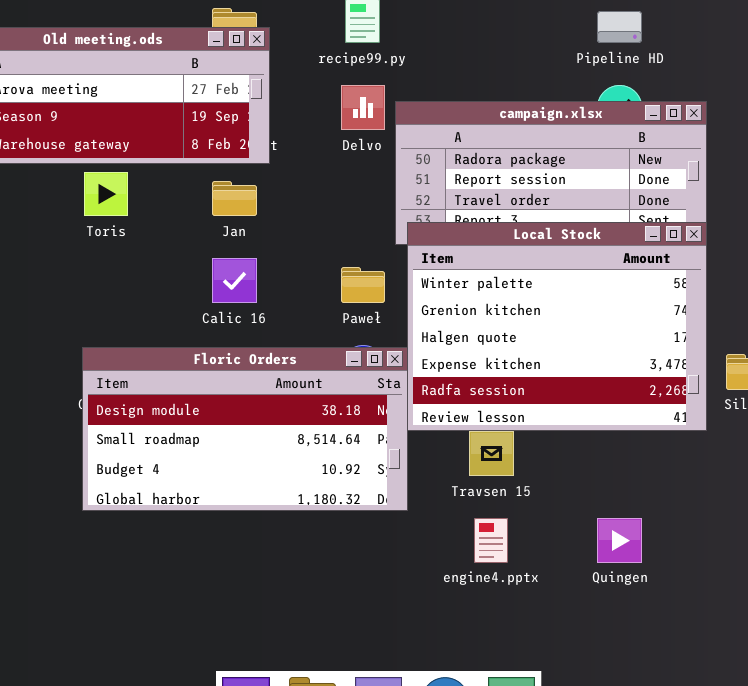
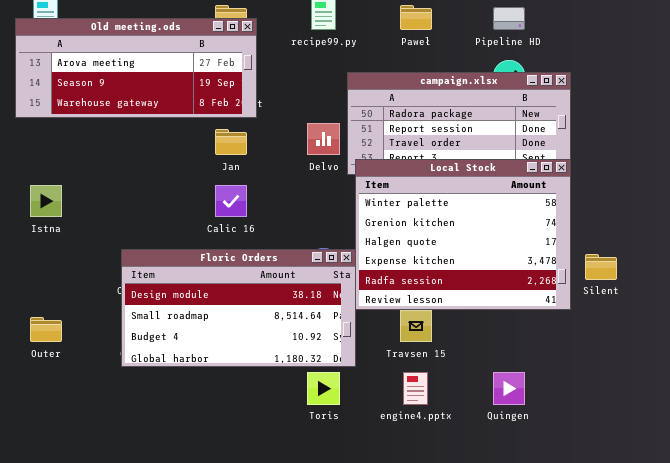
Delvo: [341,85,385,130] -> [307,123,340,155], moved
Toris: [84,172,128,216] -> [307,372,340,405], moved
Paweł: [341,267,385,303] -> [400,5,432,30], moved

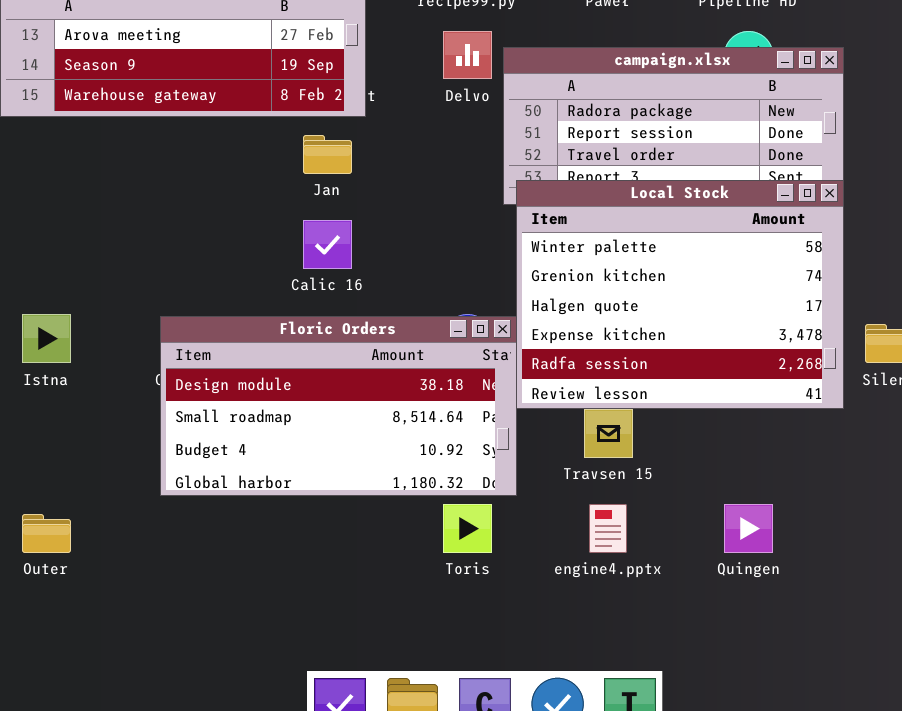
Delvo: [307,123,340,155] -> [443,31,492,79], moved
Istna: [30,185,62,217] -> [22,314,71,363], moved
Outer: [30,317,62,342] -> [22,514,71,553], moved

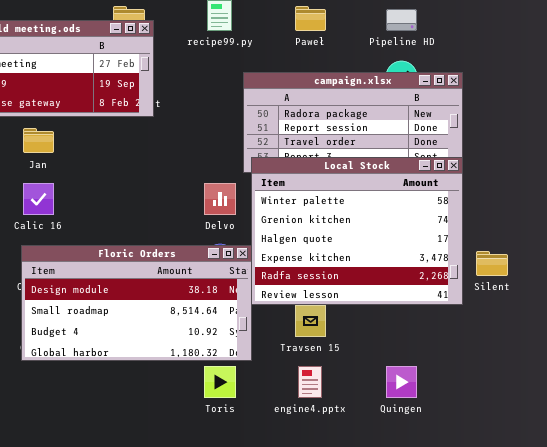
Delvo: [443,31,492,79] -> [204,183,236,215], moved
Jan: [303,135,352,174] -> [23,128,54,153], moved
Calic 16: [303,220,352,269] -> [23,183,54,215], moved

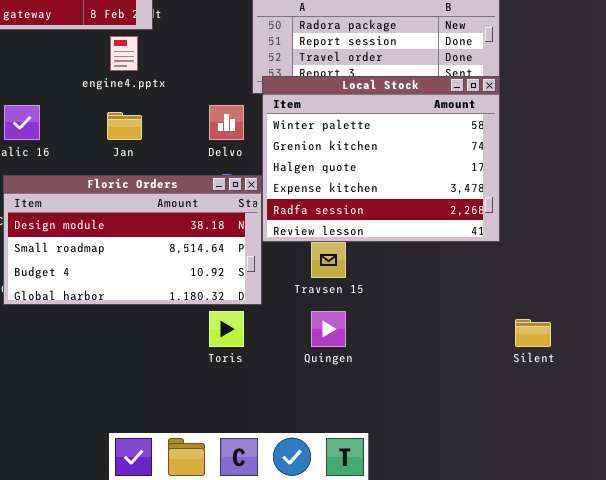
Jan: [23,128,54,153] -> [107,112,142,140], moved
Silent: [476,251,508,276] -> [515,319,551,347], moved
engine4.pptx: [298,366,322,398] -> [110,36,138,71], moved
Quingen: [386,366,417,398] -> [311,311,346,347], moved

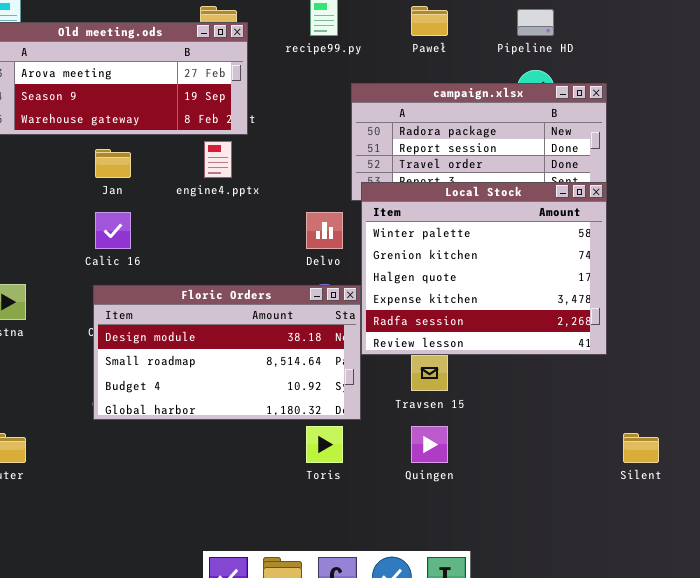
Jan: [107,112,142,140] -> [95,149,131,178], moved

